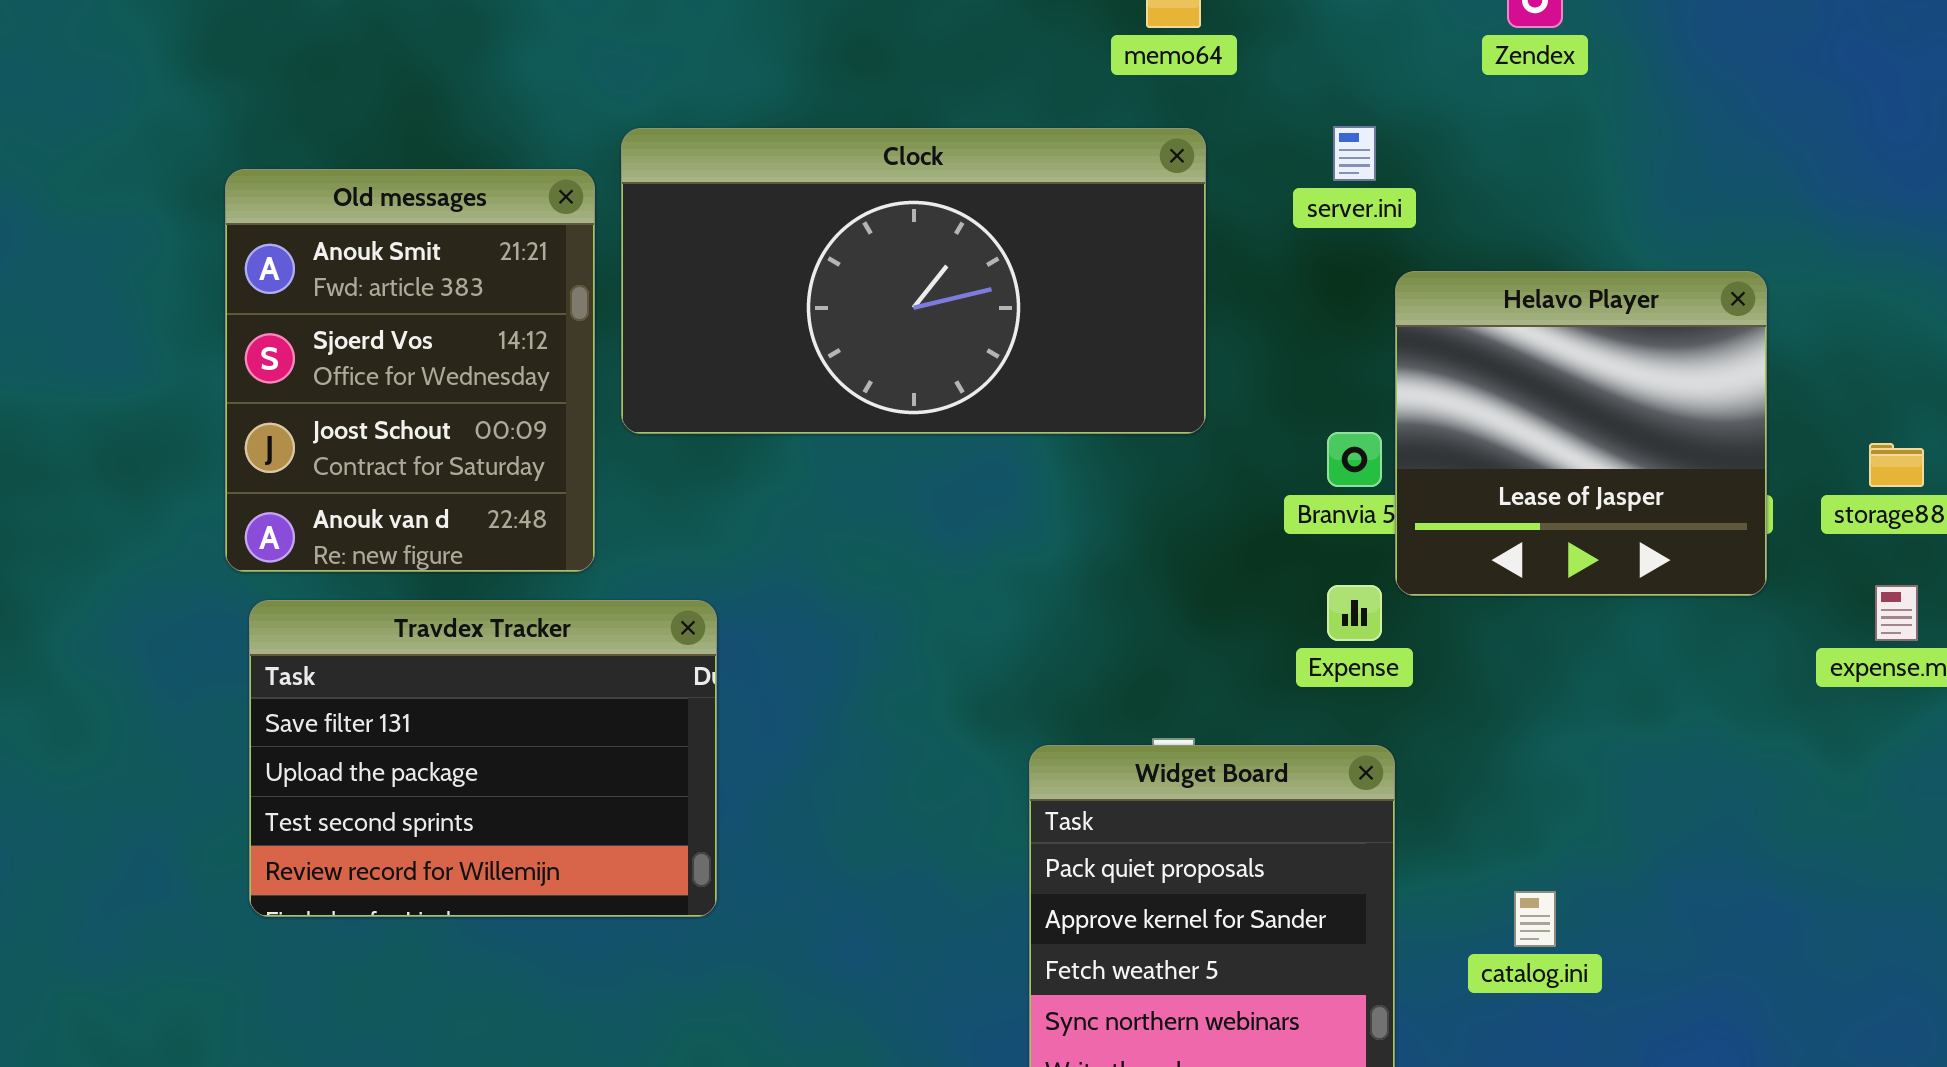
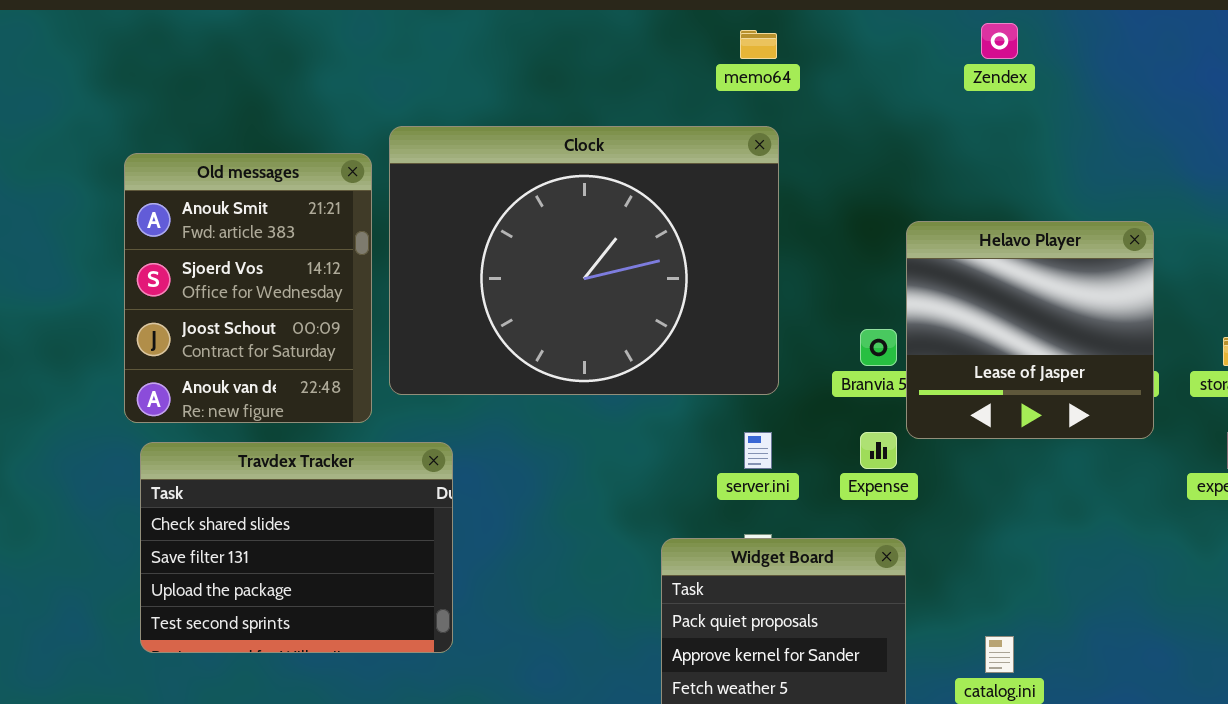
server.ini: [1333,126,1376,181] -> [744,432,772,469], moved
Clock: [621,128,1206,434] -> [389,126,779,395], resized
Travdex Tracker: [249,600,717,917] -> [140,442,453,653], scrolled up 1 row

